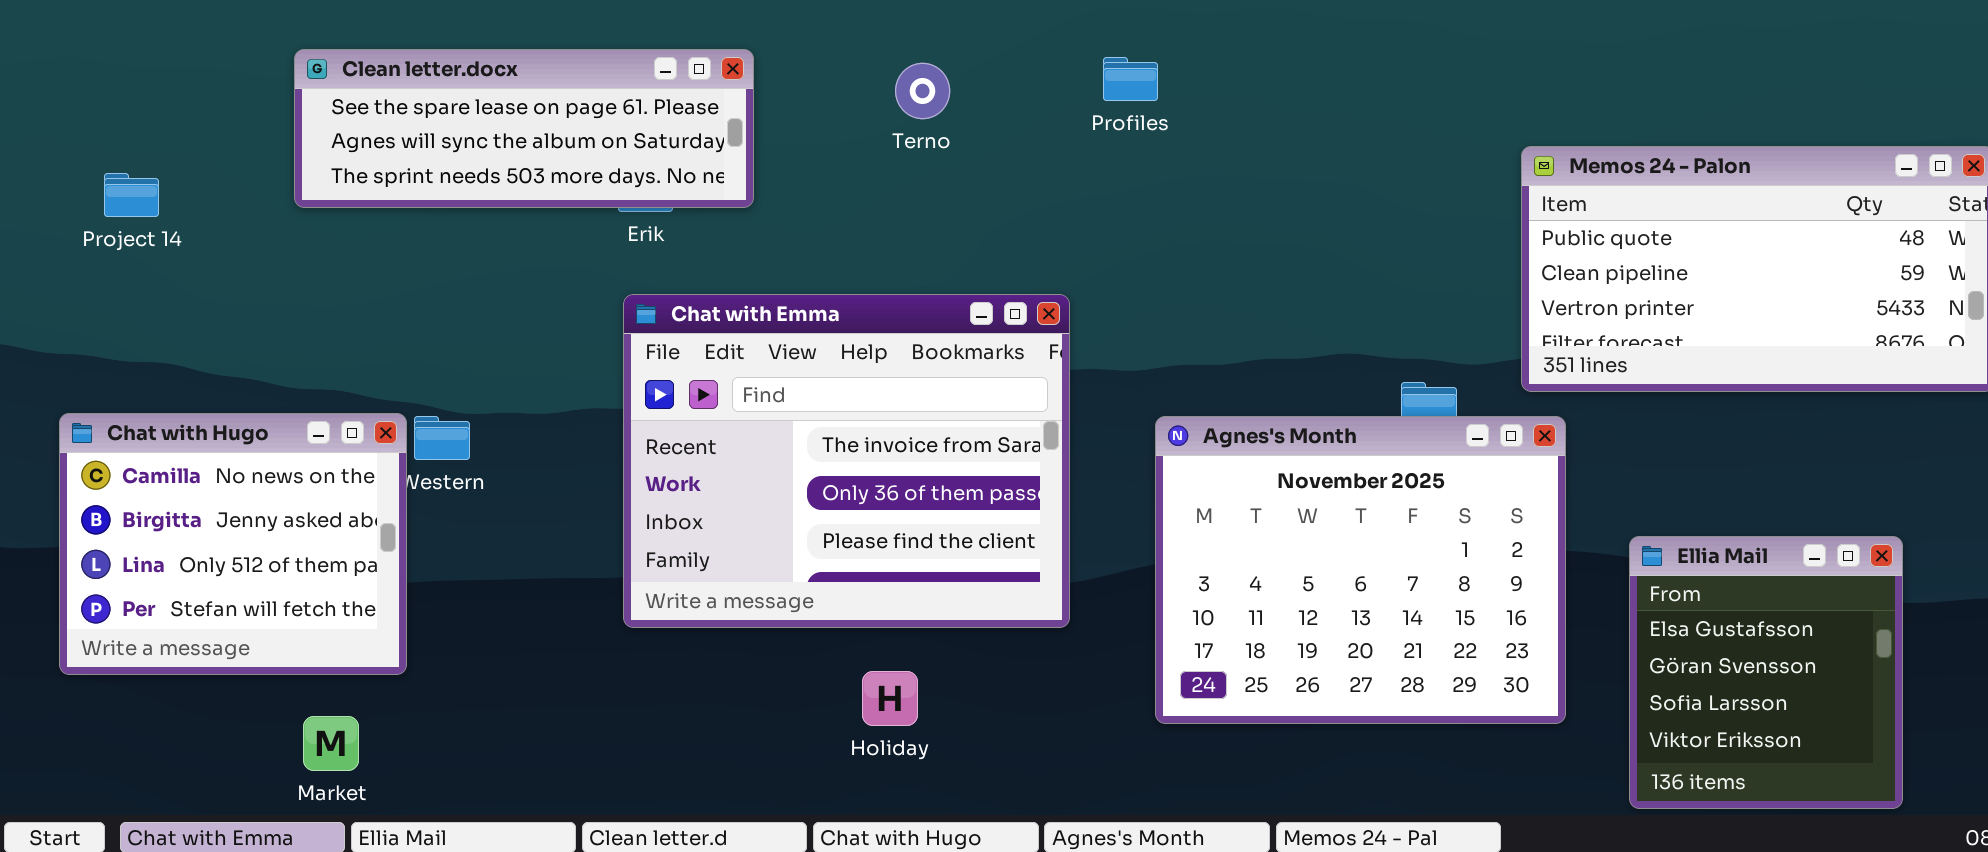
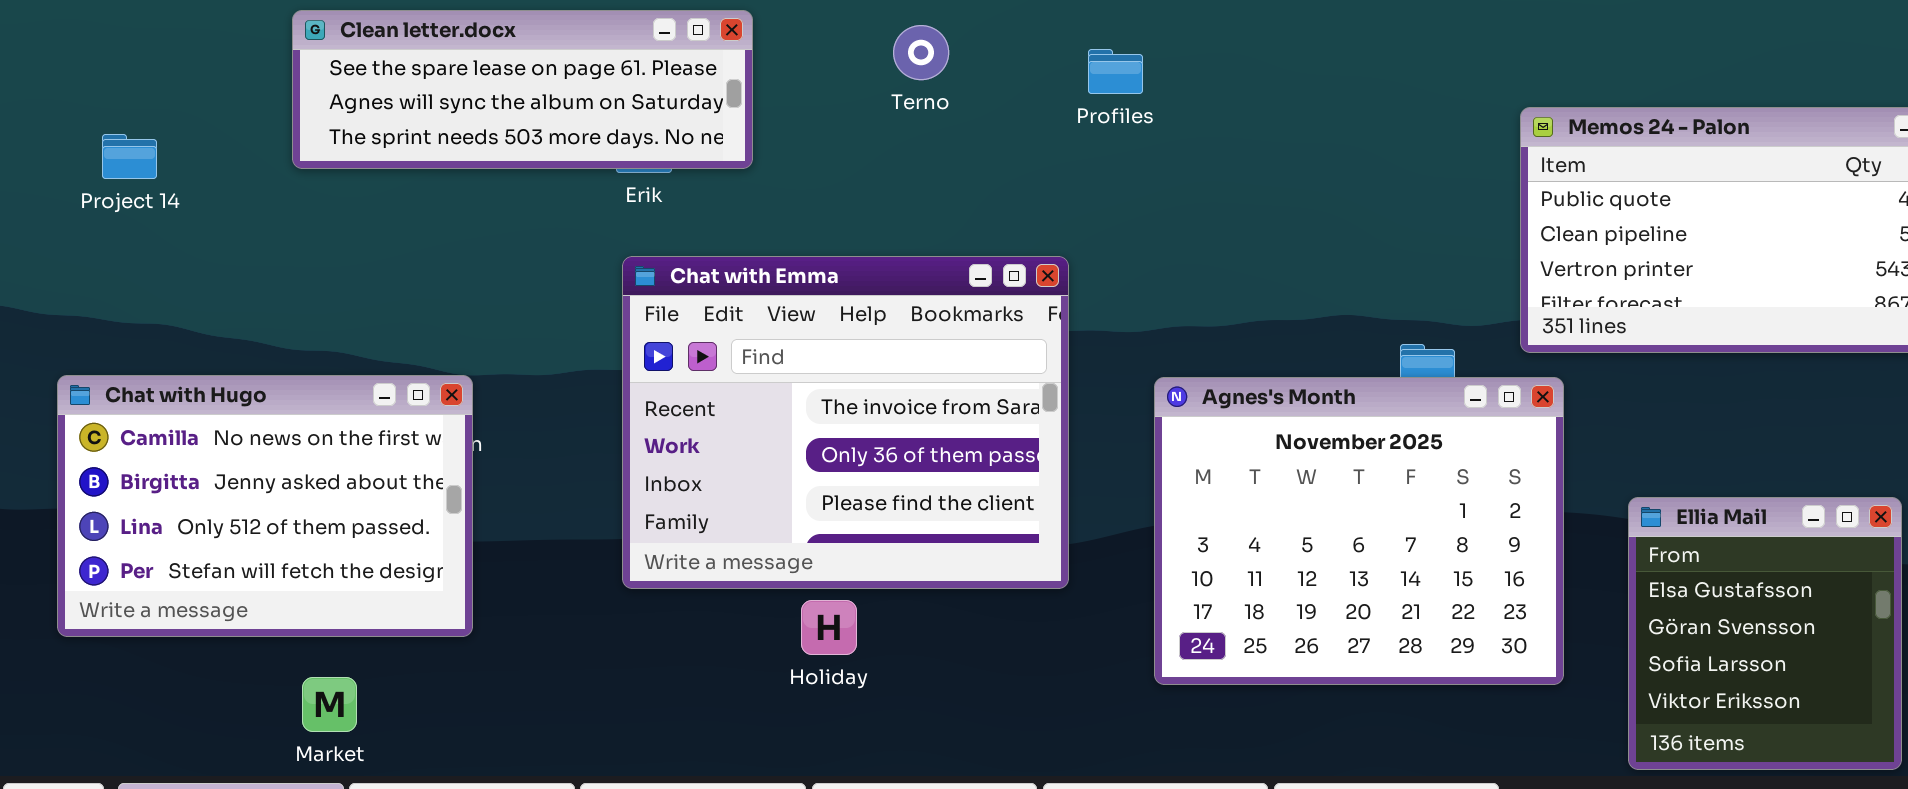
Profiles: [1103,57,1158,101] -> [1088,49,1143,94], moved
Chat with Hugo: [59,413,407,675] -> [57,375,473,637], resized
Holiday: [862,671,918,726] -> [801,600,857,655], moved

